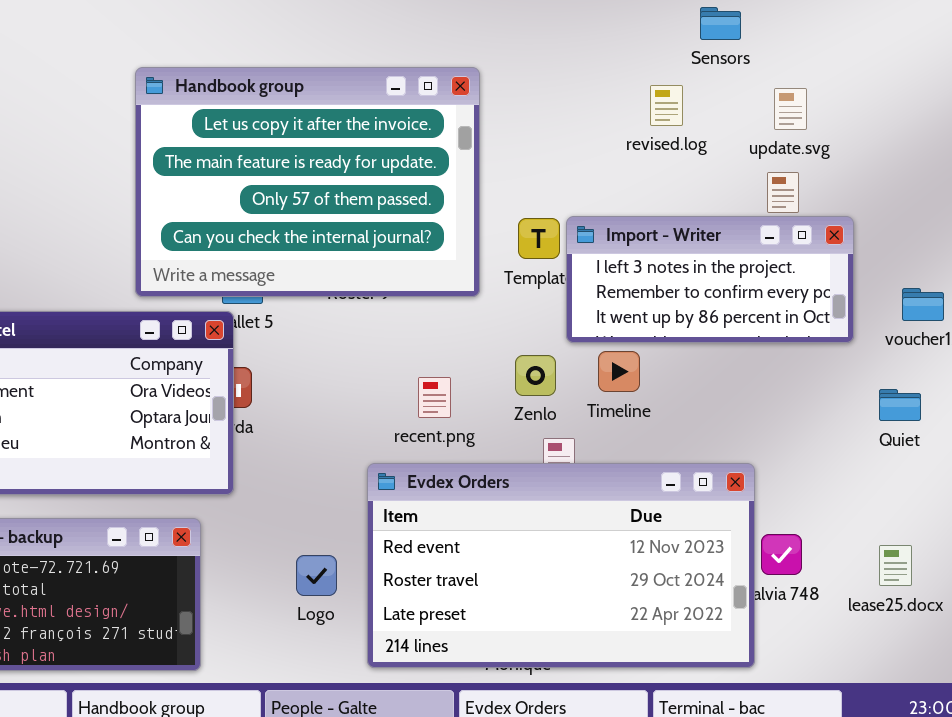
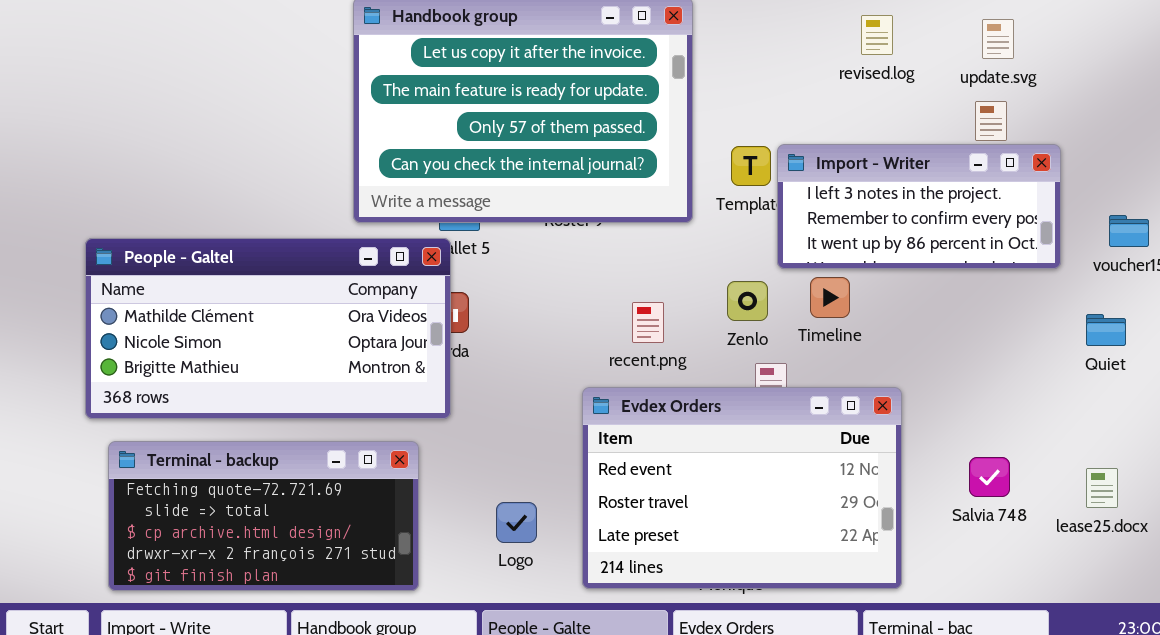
Evdex Orders: [367,463,755,668] -> [582,387,902,589], resized
Logo: [296,555,337,596] -> [496,502,537,543], moved

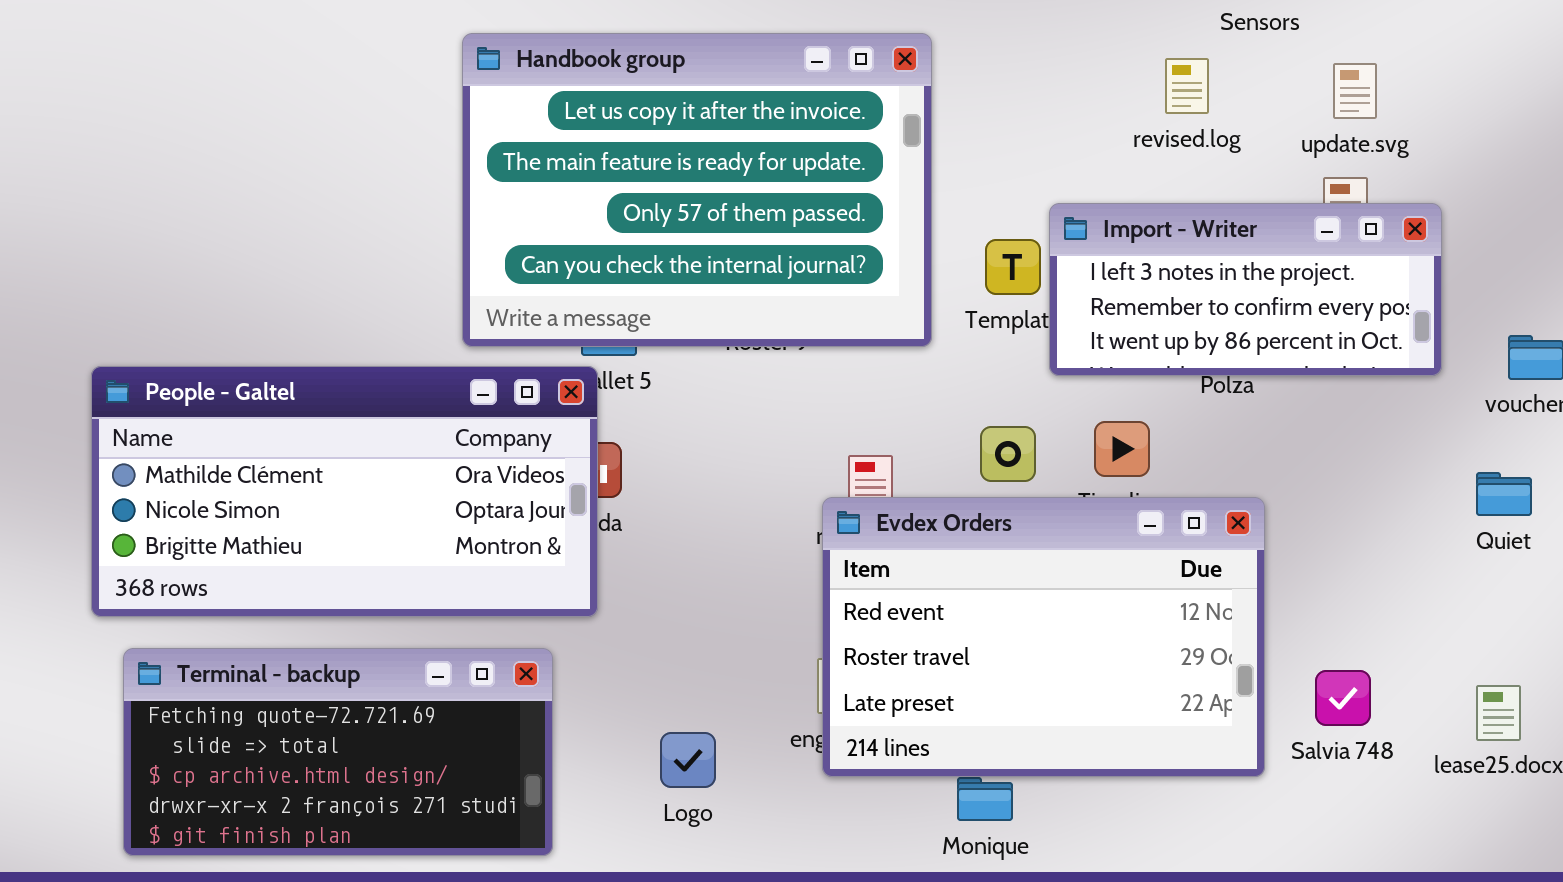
Import - Writer: [777,144,1061,269] -> [1049,203,1442,376], moved
Evdex Orders: [582,387,902,589] -> [822,497,1265,777], moved

